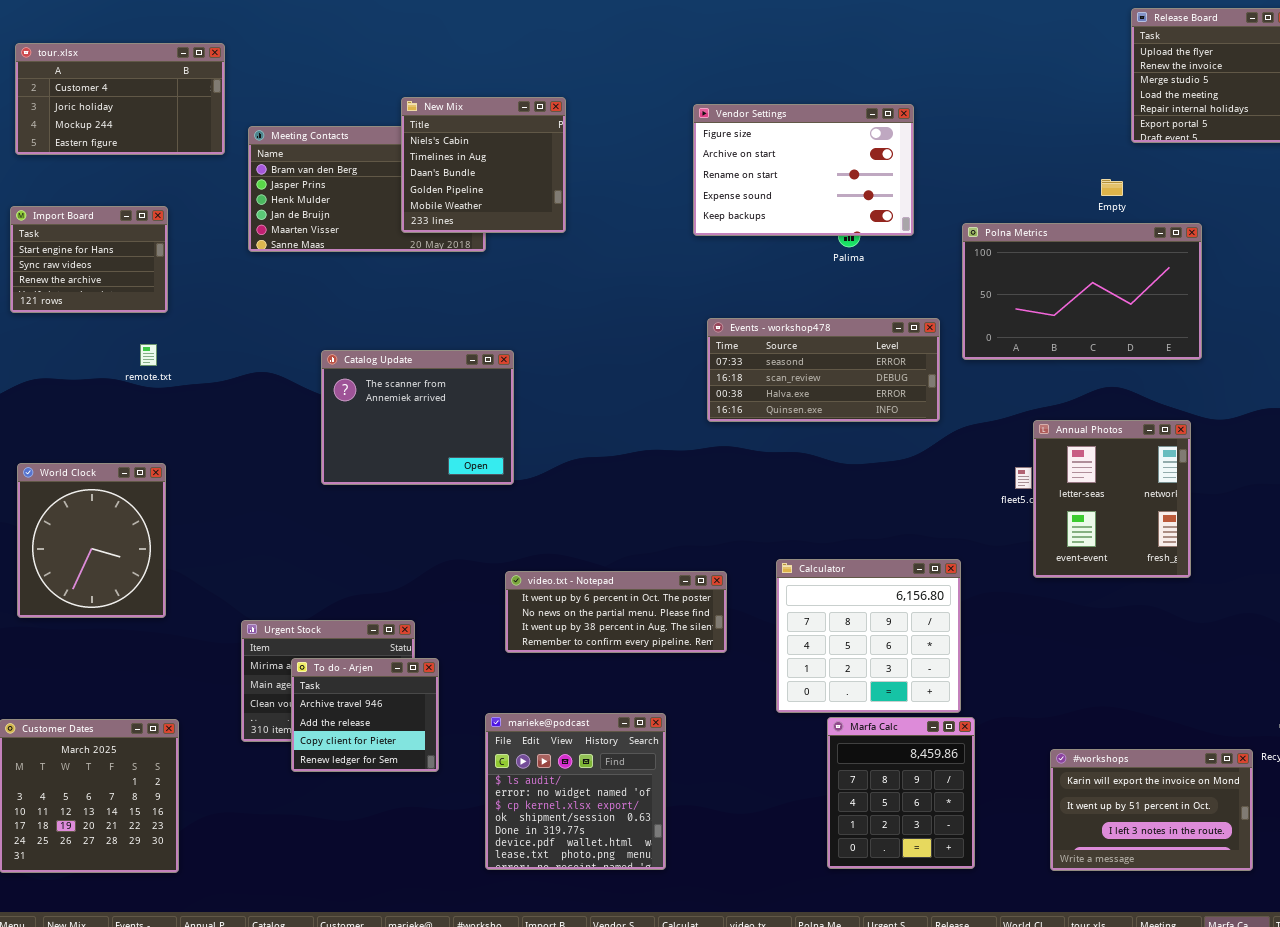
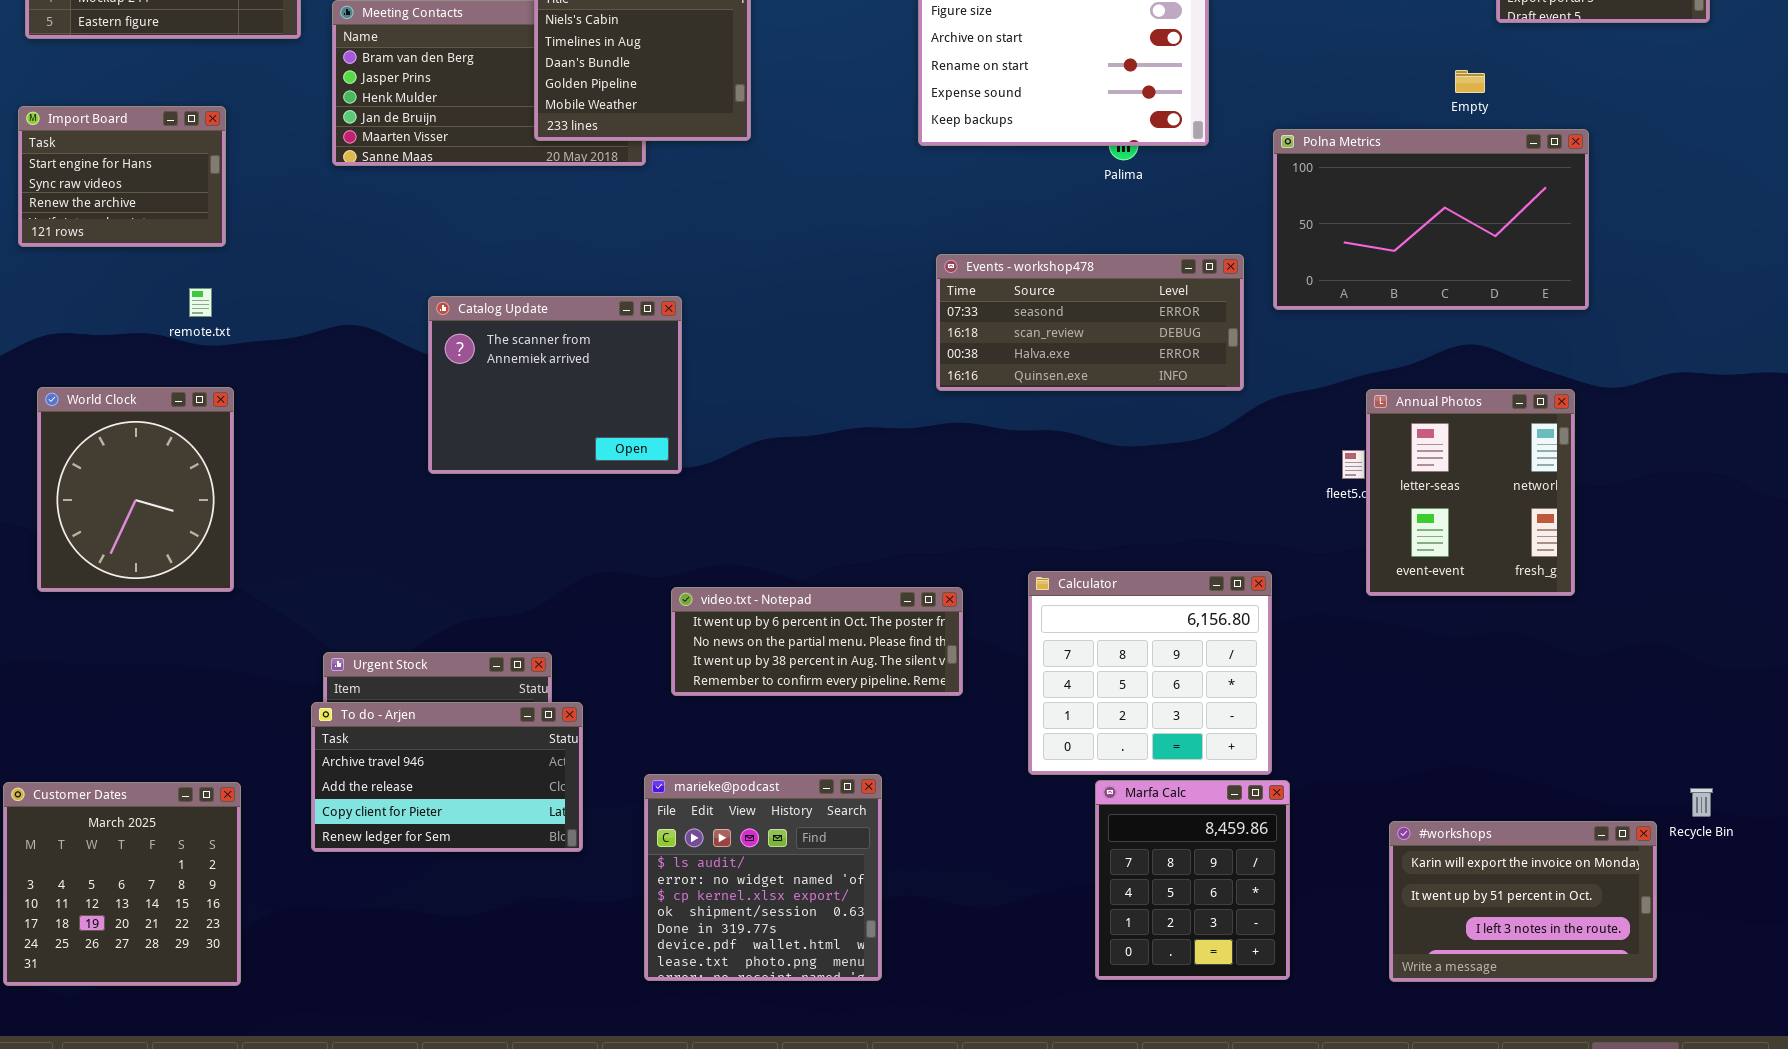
World Clock: [17,463,166,618] -> [37,387,234,592], moved
To do - Arjen: [291,658,439,772] -> [311,702,583,852], resized

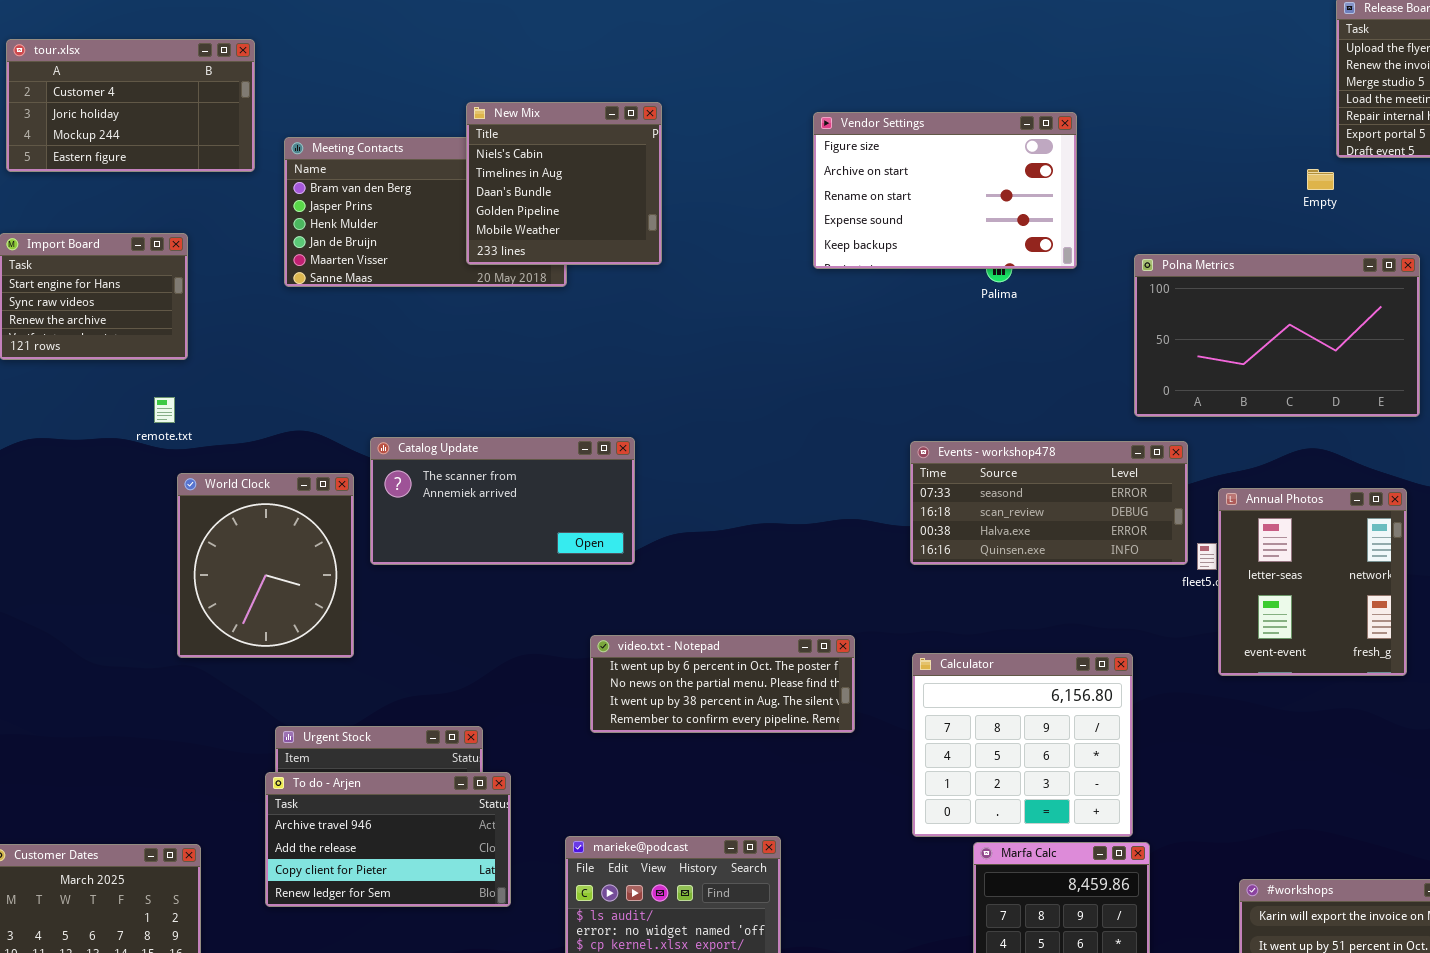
Empty: [1455,70,1485,93] -> [1307,169,1334,190], moved
Events - workshop478: [936,254,1244,391] -> [910,441,1188,565], moved
Catalog Update: [428,296,682,474] -> [370,437,635,565], resized
World Clock: [37,387,234,592] -> [177,473,354,658], moved
video.txt - Notepad: [671,587,963,696] -> [590,635,855,733], moved

